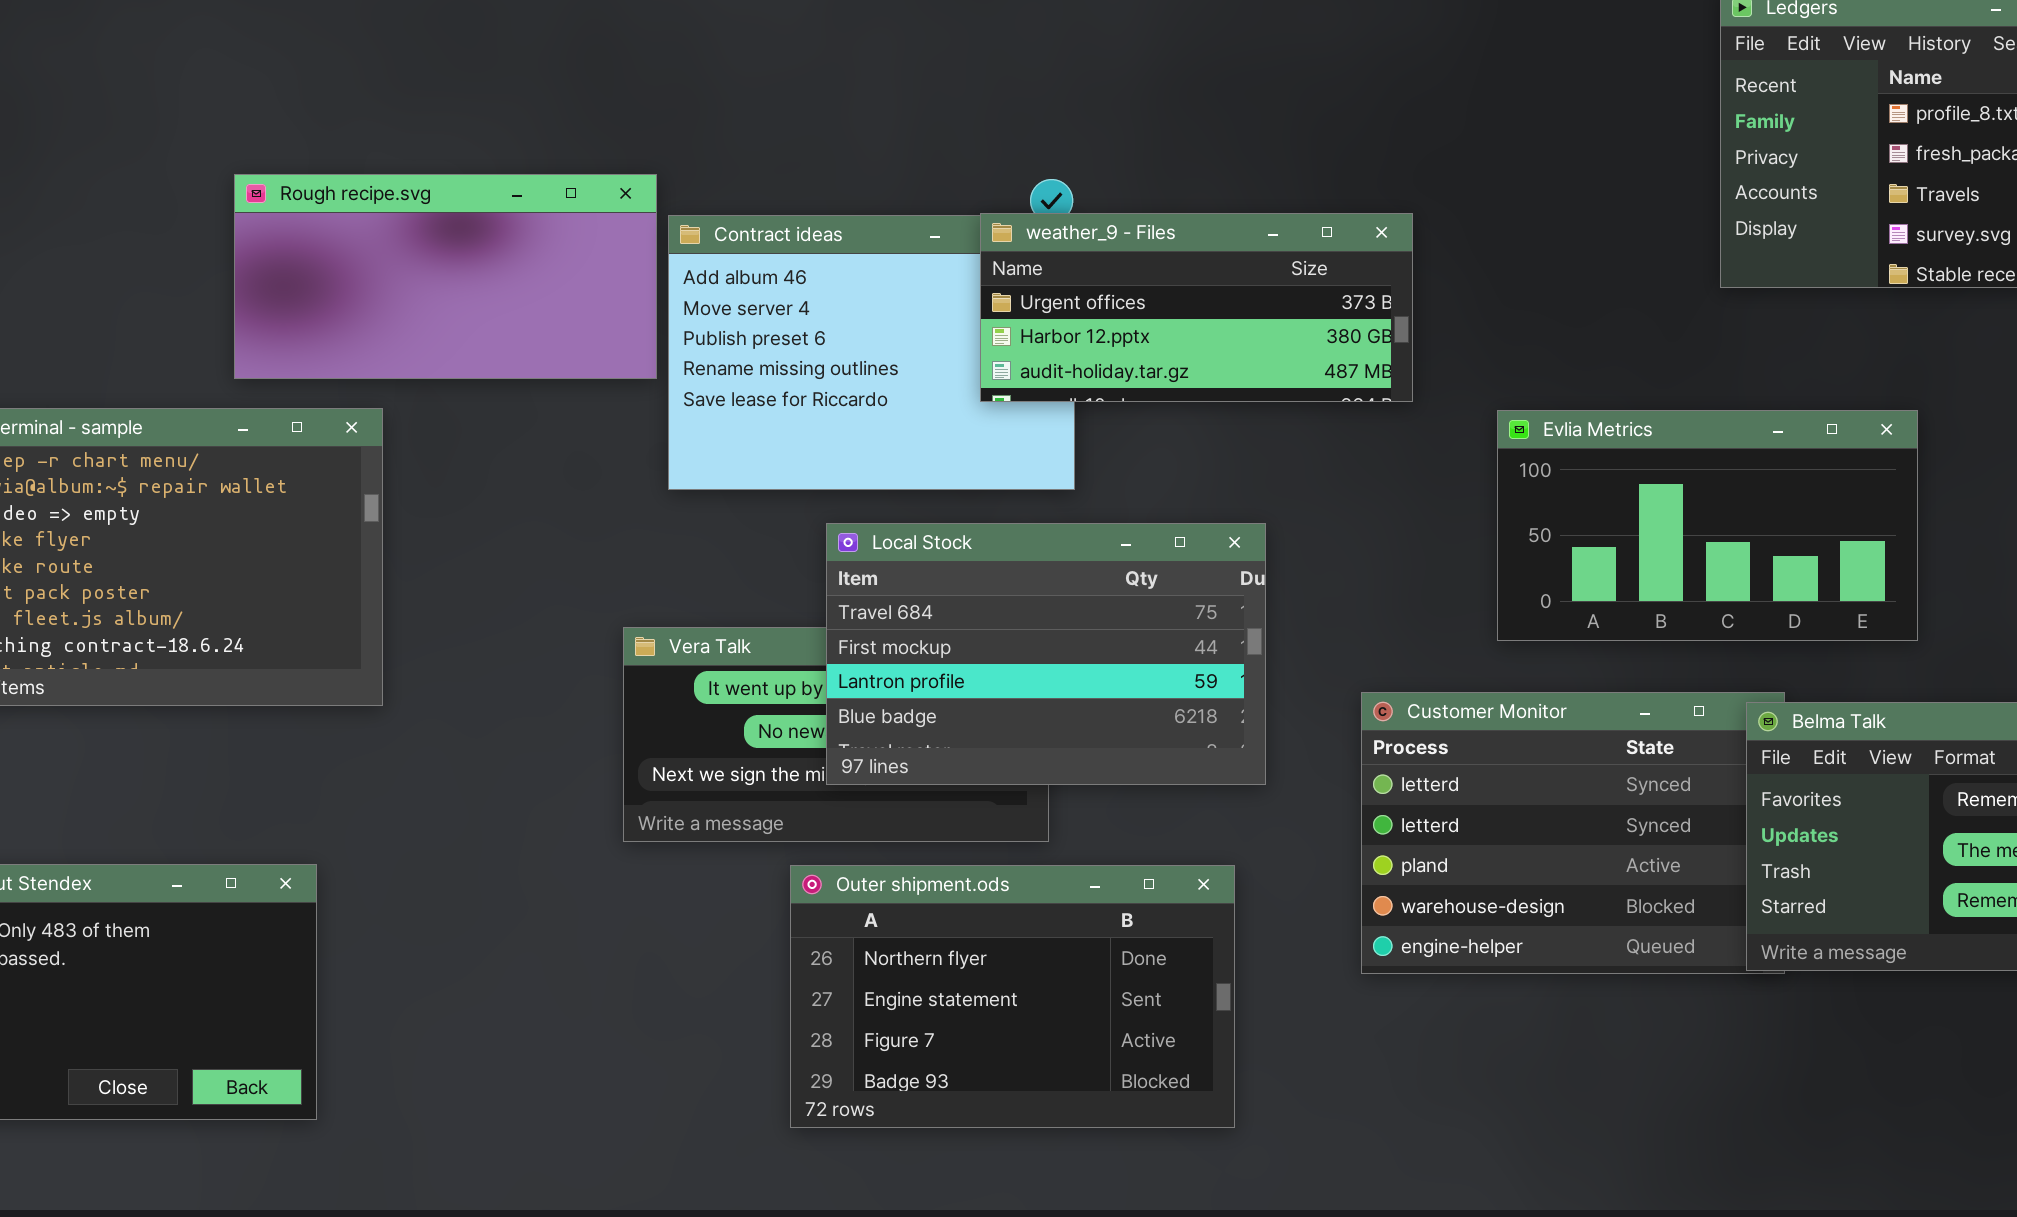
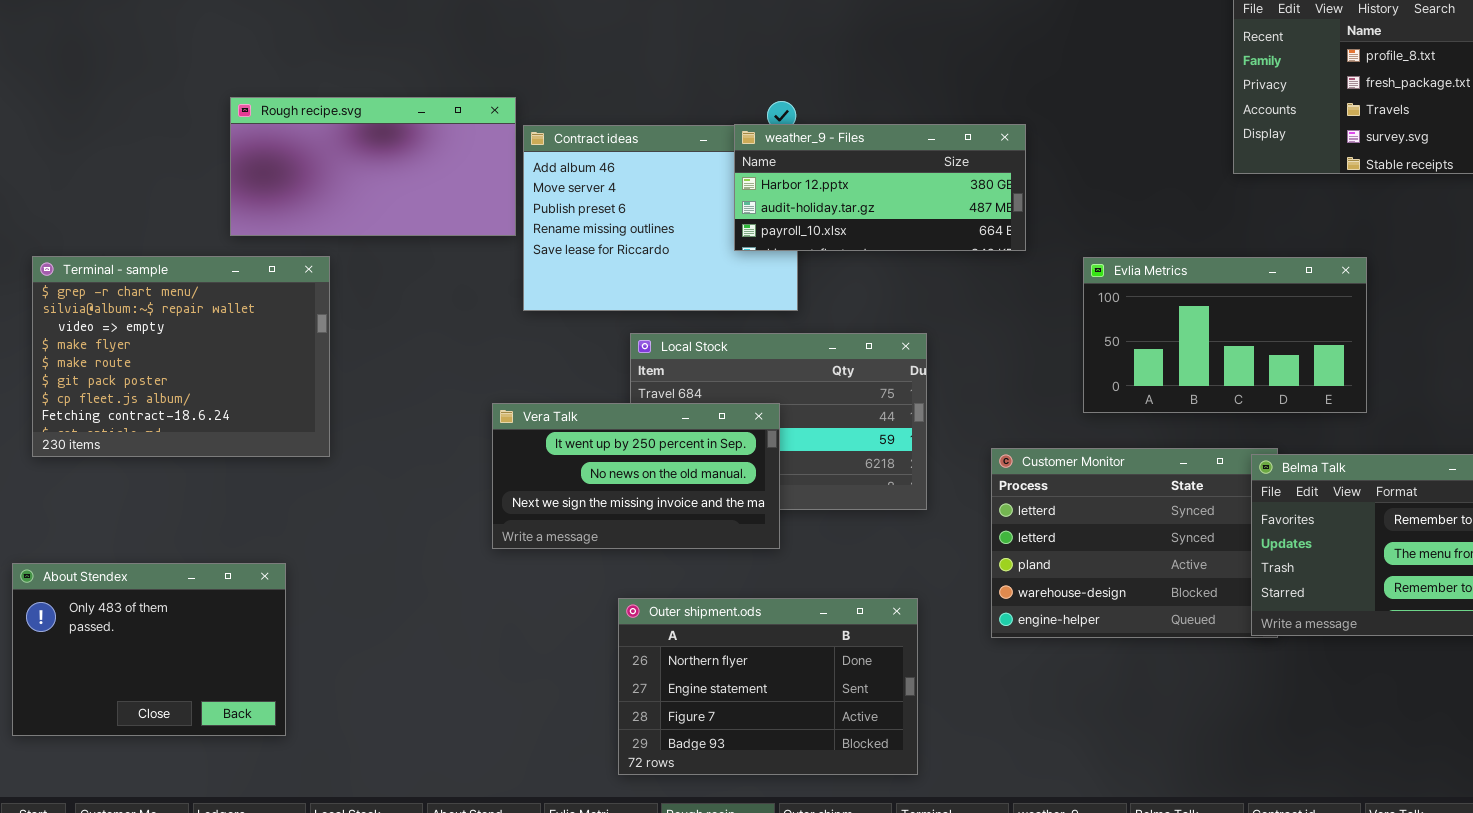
weather_9 - Files: [980,213,1413,402] -> [734,124,1026,251], scrolled down 1 row
Vera Talk: [623,627,1049,842] -> [492,403,780,549], raised
Outer shipment.ods: [790,865,1235,1128] -> [618,598,918,775], moved

